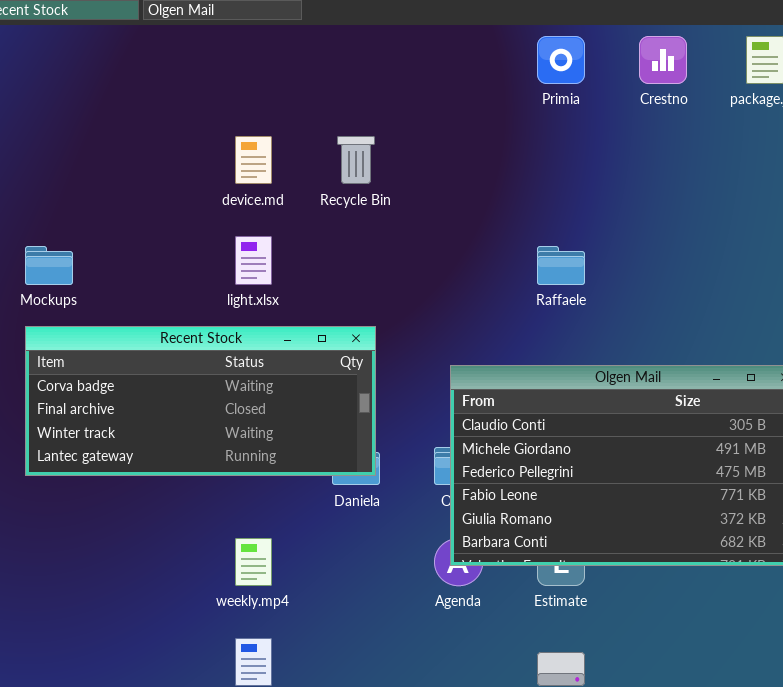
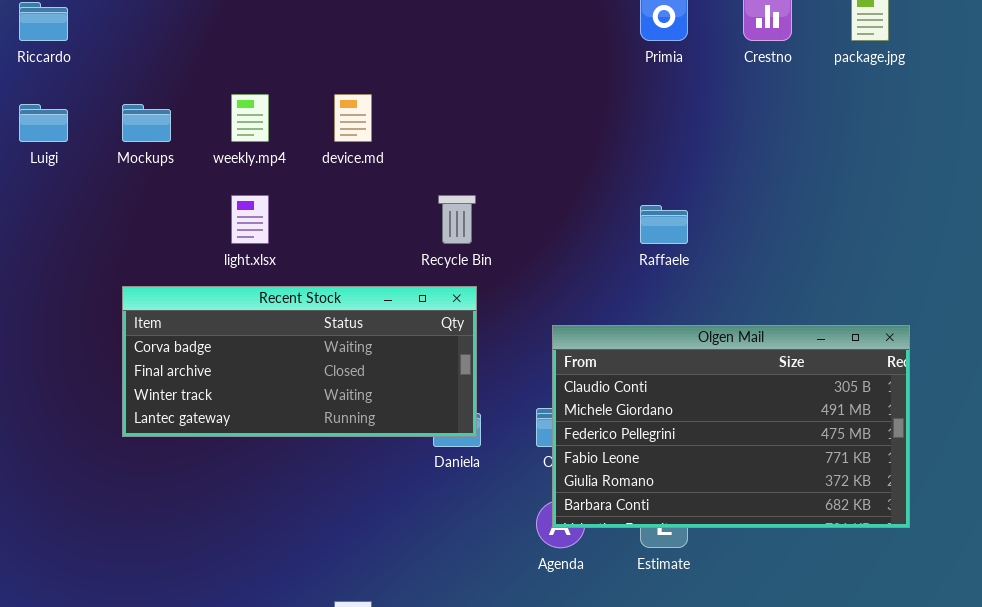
Recycle Bin: [337,136,375,184] -> [438,195,476,244], moved
light.xlsx: [235,236,272,285] -> [231,195,269,244], moved
Mockups: [25,246,73,285] -> [122,104,171,142], moved
weekly.mp4: [235,538,272,586] -> [231,94,269,142], moved

